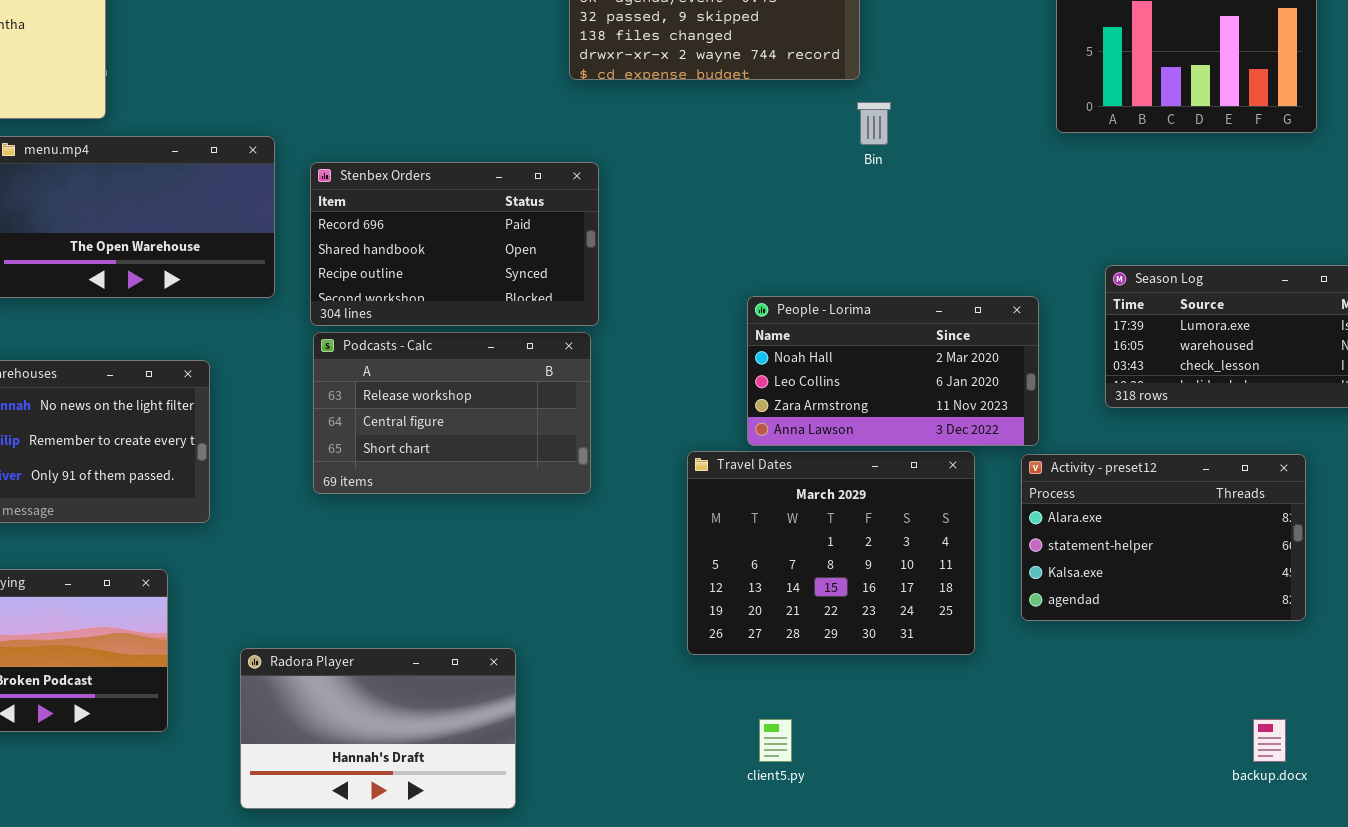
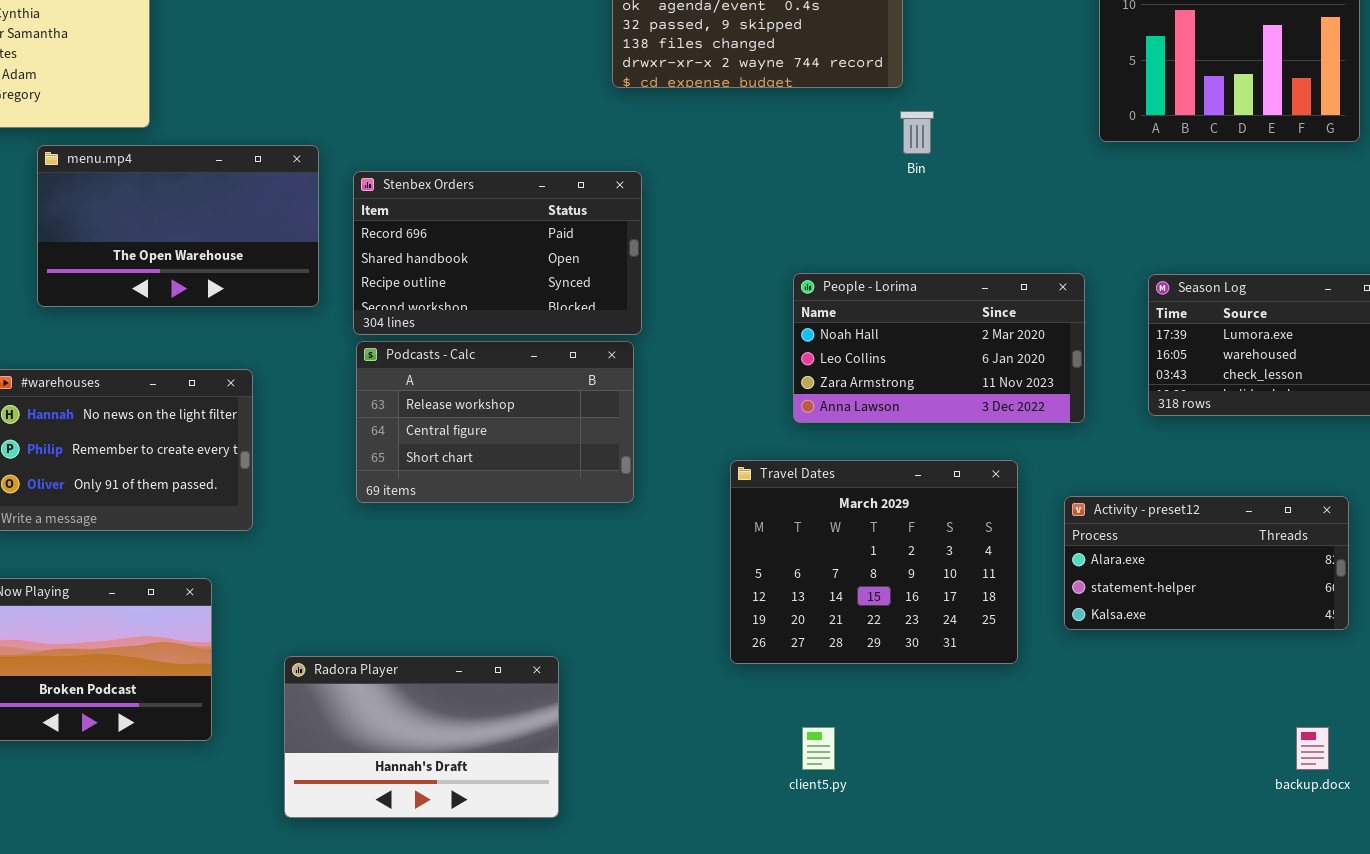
People - Lorima: [747,296,1039,446] -> [793,273,1085,423], moved
Activity - preset12: [1021,454,1306,621] -> [1064,496,1349,630], resized

